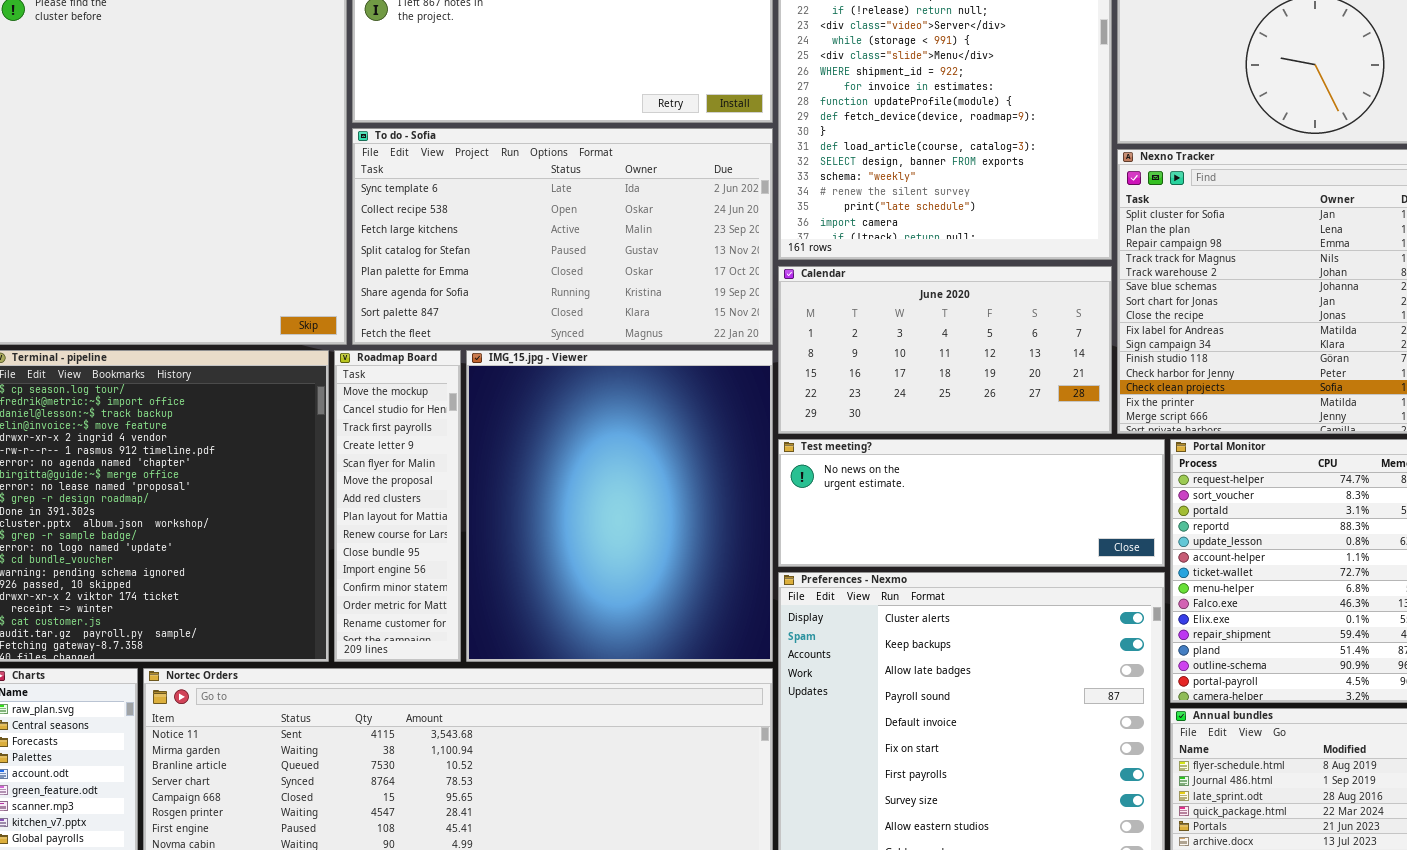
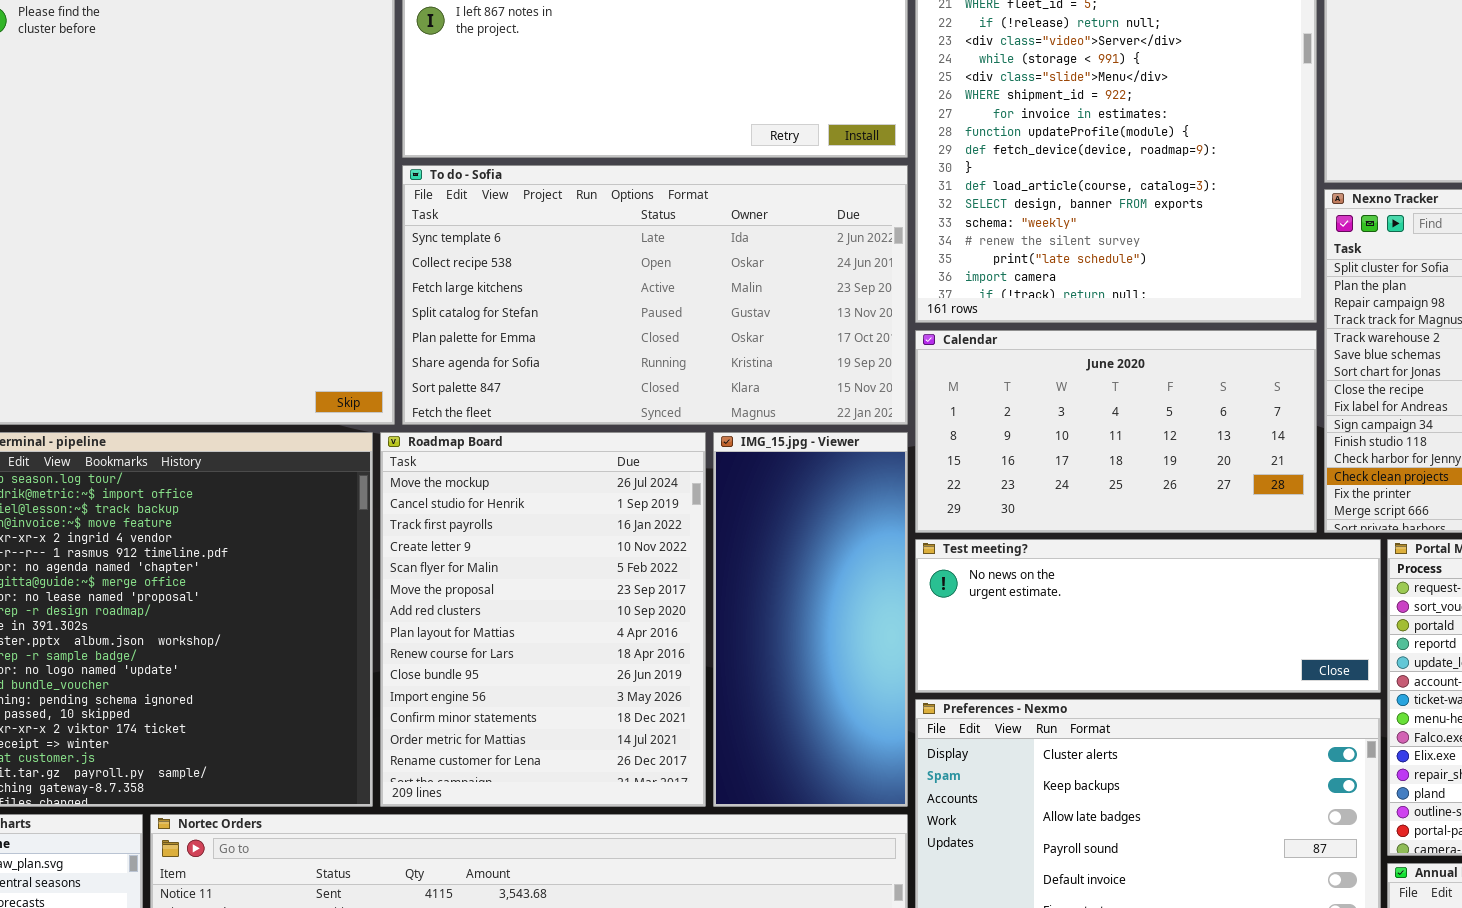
Roadmap Board: [334,350,461,662] -> [380,432,706,807], resized
IMG_15.jpg - Viewer: [466,350,773,662] -> [713,432,908,807], resized

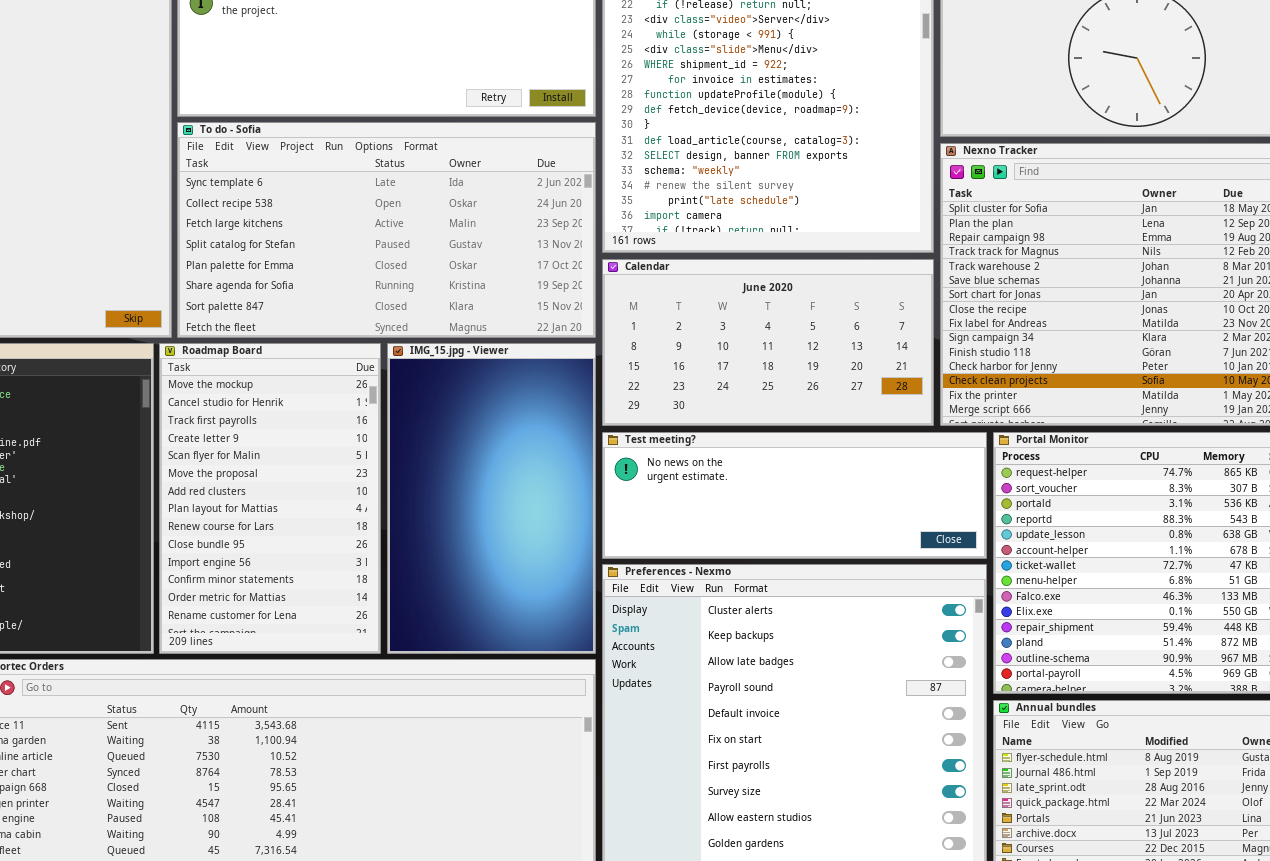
Roadmap Board: [380,432,706,807] -> [159,343,381,654], resized
IMG_15.jpg - Viewer: [713,432,908,807] -> [387,343,596,654], resized

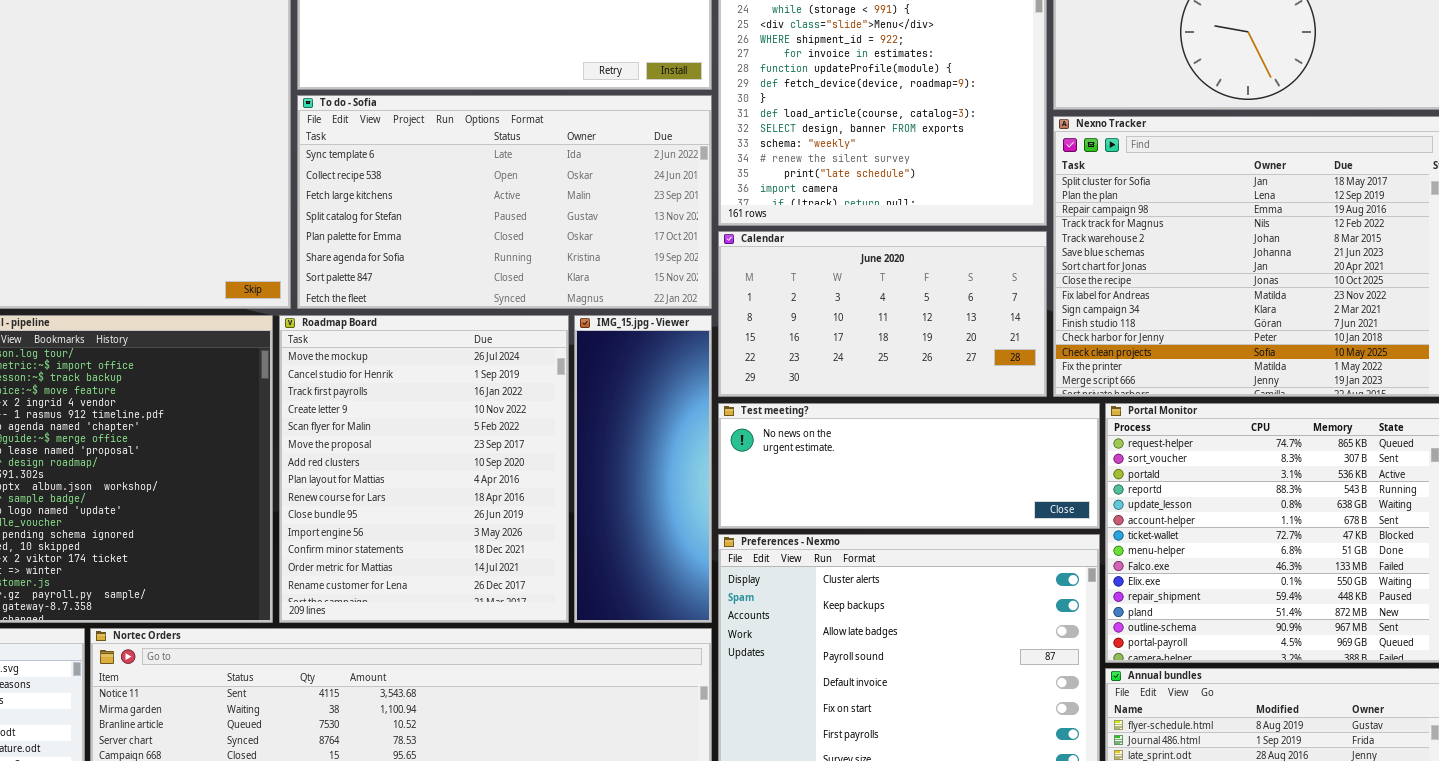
Roadmap Board: [159,343,381,654] -> [279,315,569,623], resized
IMG_15.jpg - Viewer: [387,343,596,654] -> [574,315,712,623], resized

